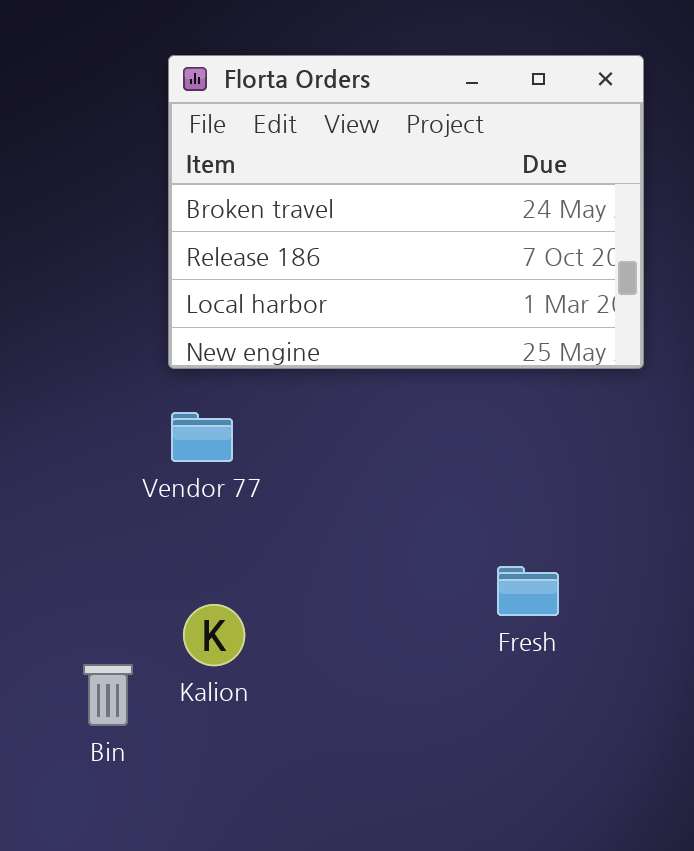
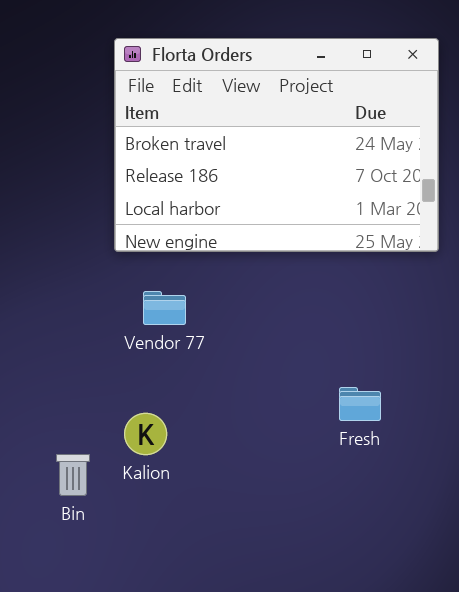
Vendor 77: [171,412,233,462] -> [143,291,186,325], moved

